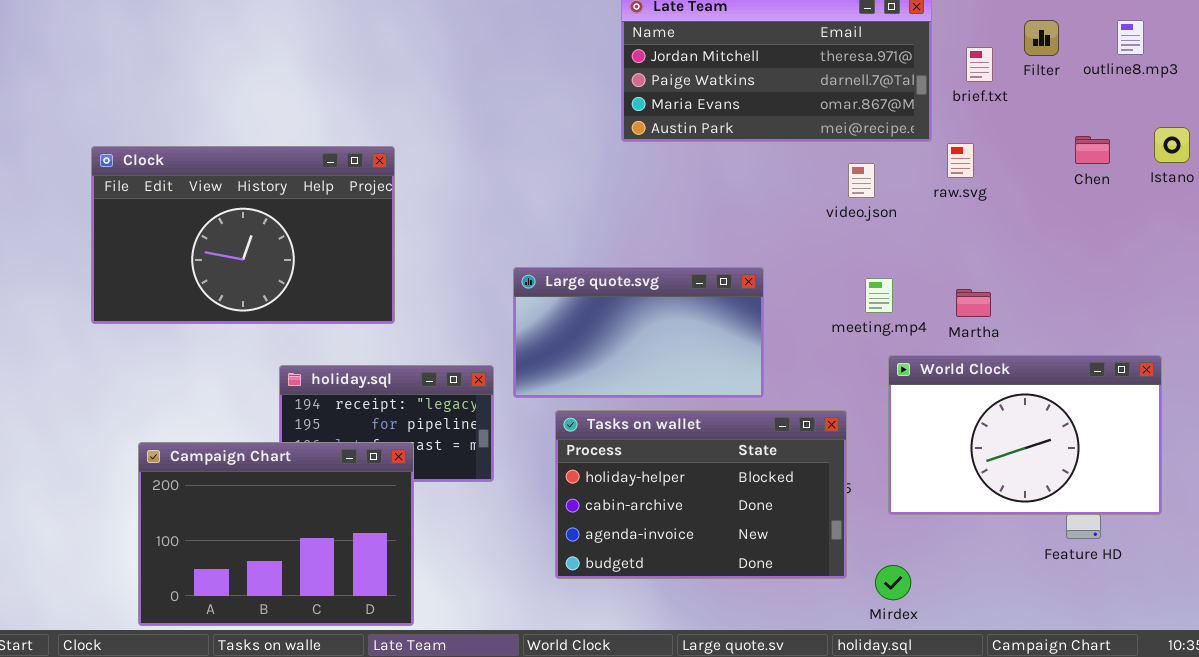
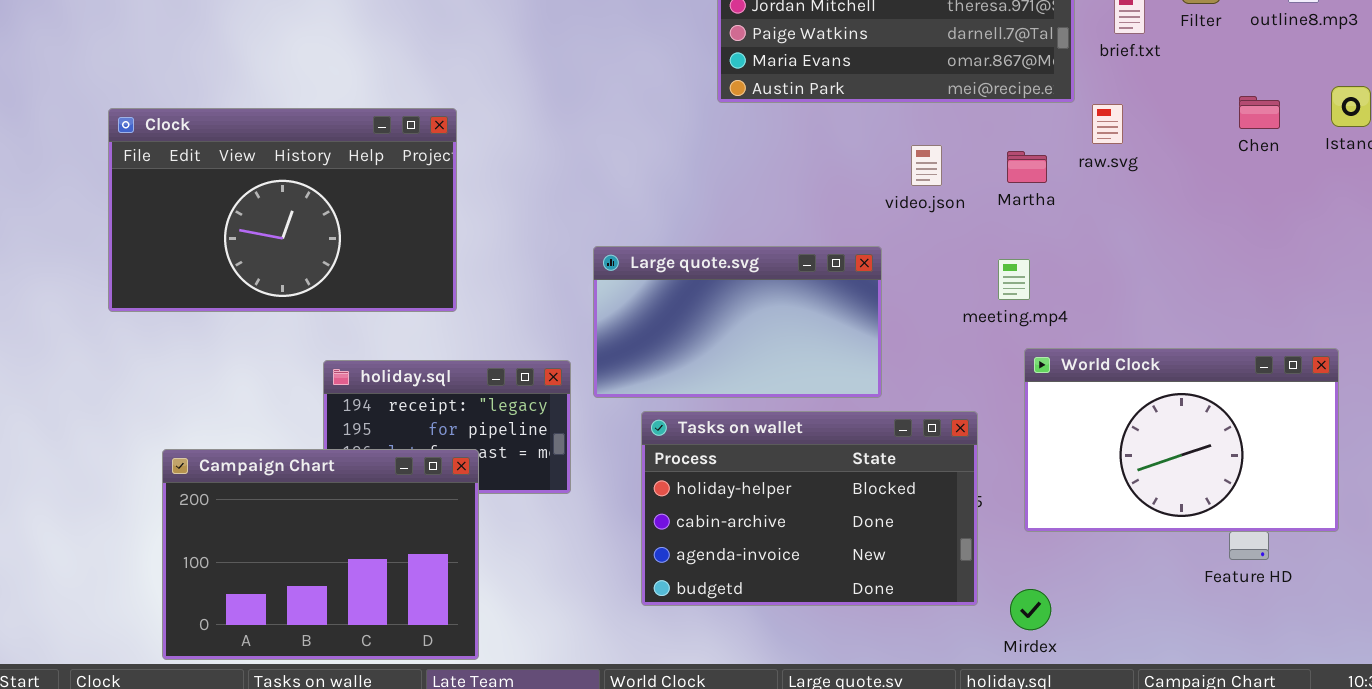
video.json: [848,163,875,198] -> [911,145,942,186], moved
Martha: [956,289,991,317] -> [1007,151,1047,183], moved

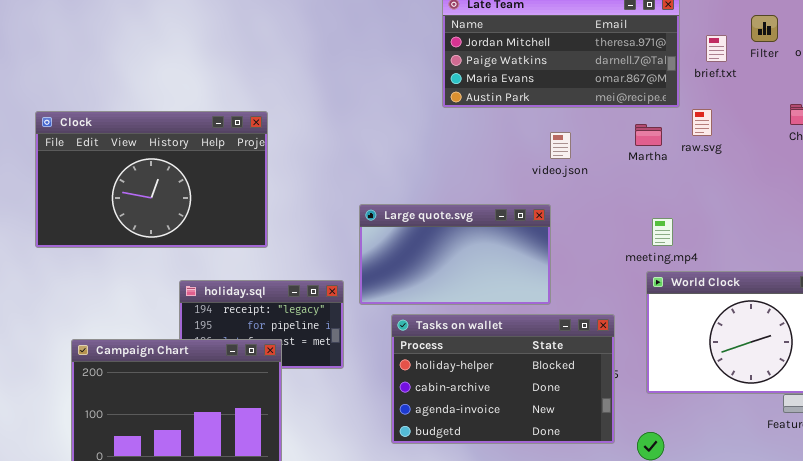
video.json: [911,145,942,186] -> [550,132,571,159], moved
Martha: [1007,151,1047,183] -> [635,124,662,146], moved
meeting.mp4: [998,259,1030,300] -> [652,218,673,246], moved

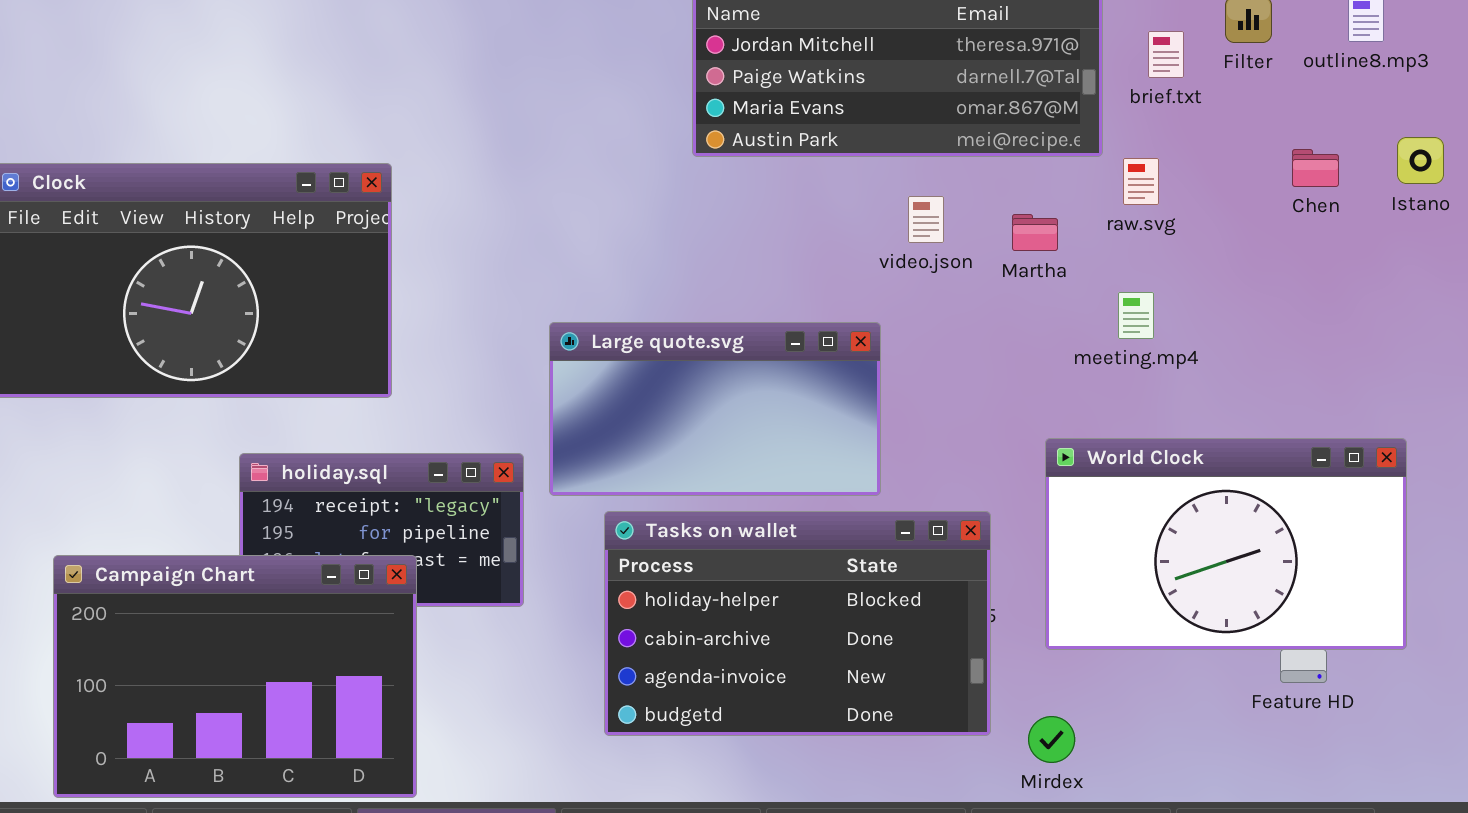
Martha: [635,124,662,146] -> [1012,214,1058,251], moved
video.json: [550,132,571,159] -> [908,196,944,243], moved
meeting.mp4: [652,218,673,246] -> [1118,292,1154,339], moved

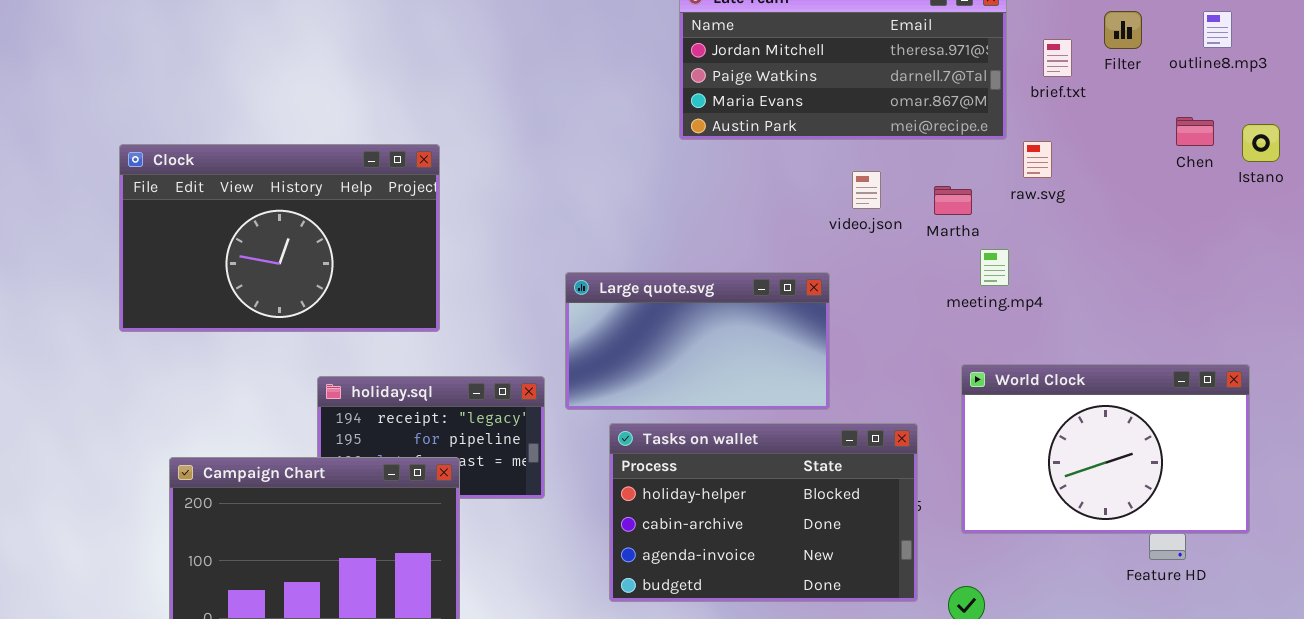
Chen: [1292,149,1339,187] -> [1176,117,1214,146], moved
meeting.mp4: [1118,292,1154,339] -> [980,249,1009,286], moved

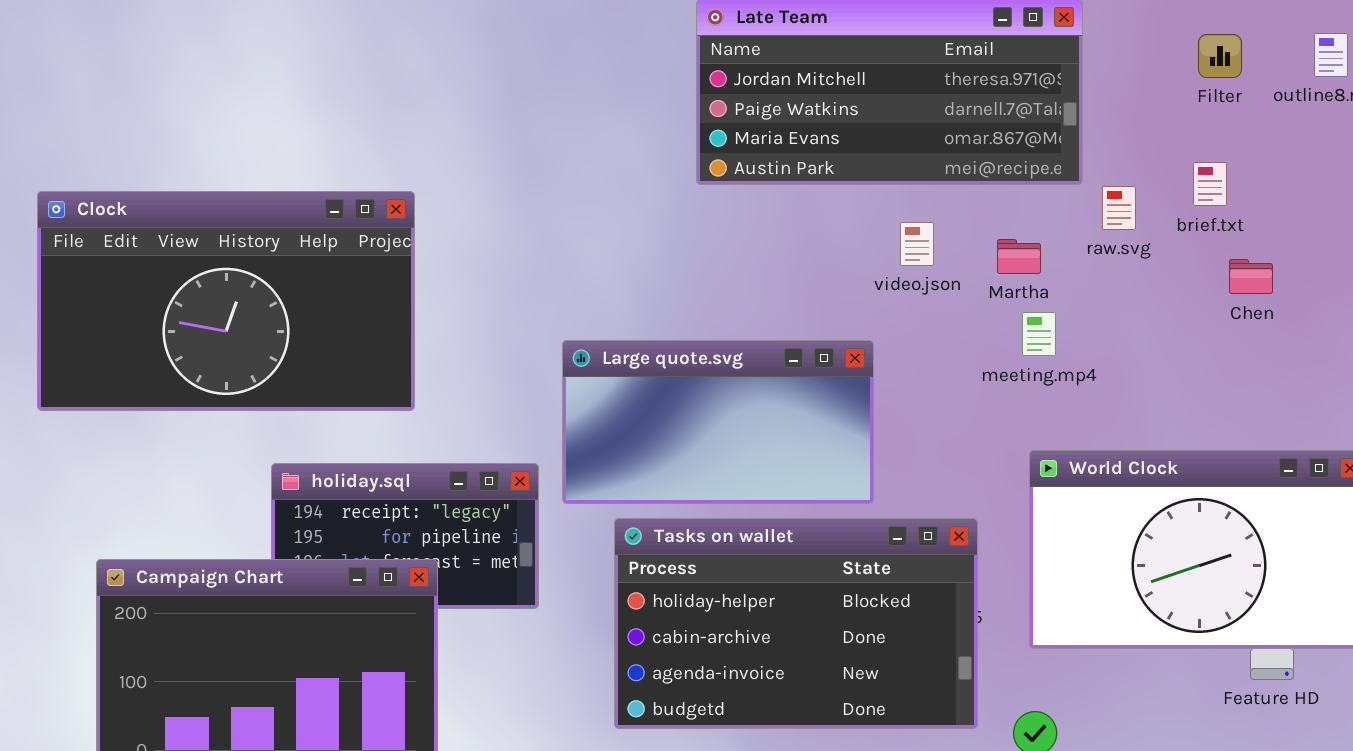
brief.txt: [1043,39,1072,77] -> [1193,162,1227,206], moved
Chen: [1176,117,1214,146] -> [1229,259,1273,294], moved
meeting.mp4: [980,249,1009,286] -> [1022,312,1056,356], moved

